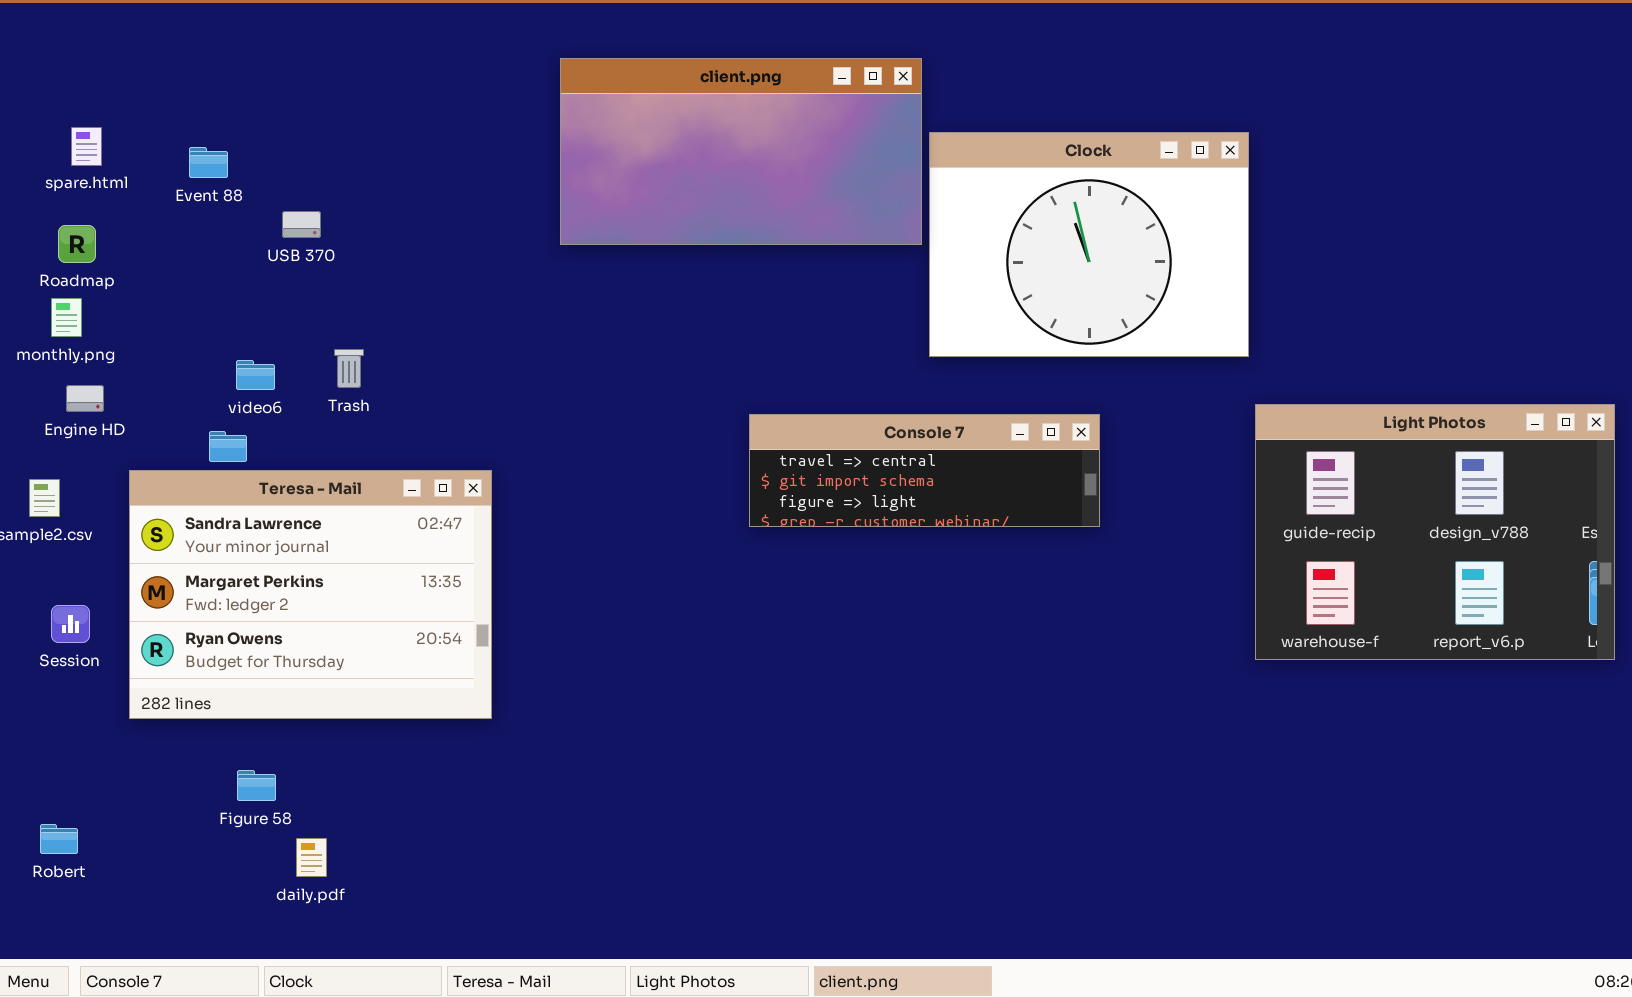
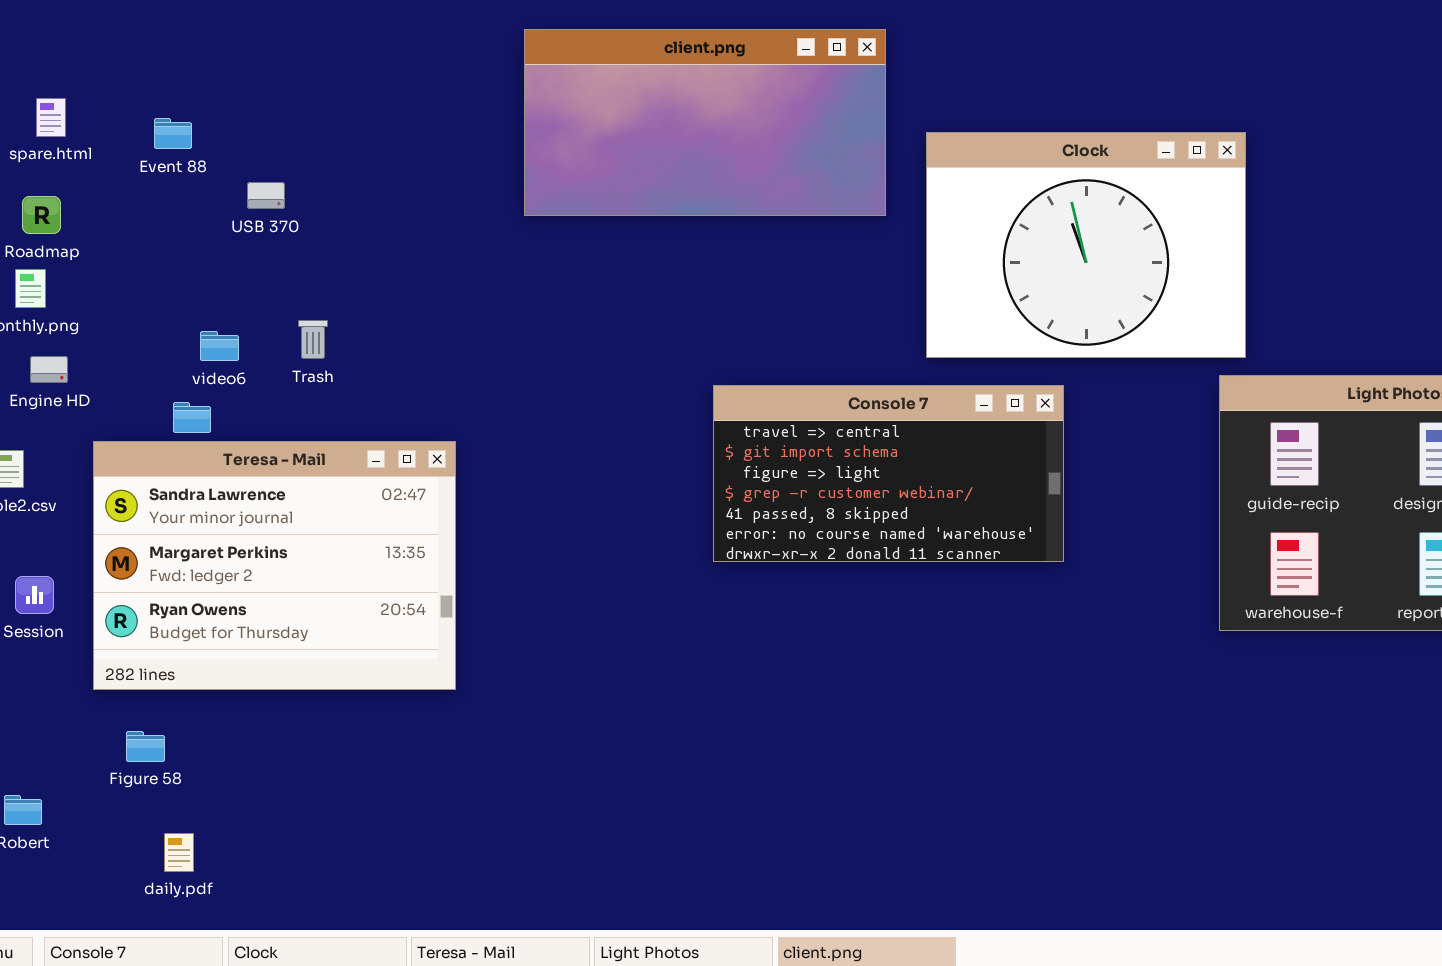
Clock: [929,132,1249,357] -> [926,132,1246,358], moved
Console 7: [749,414,1100,527] -> [713,385,1064,562], resized
Figure 58: [237,770,276,801] -> [126,731,165,762], moved
daily.pdf: [296,838,327,877] -> [164,833,194,872], moved

